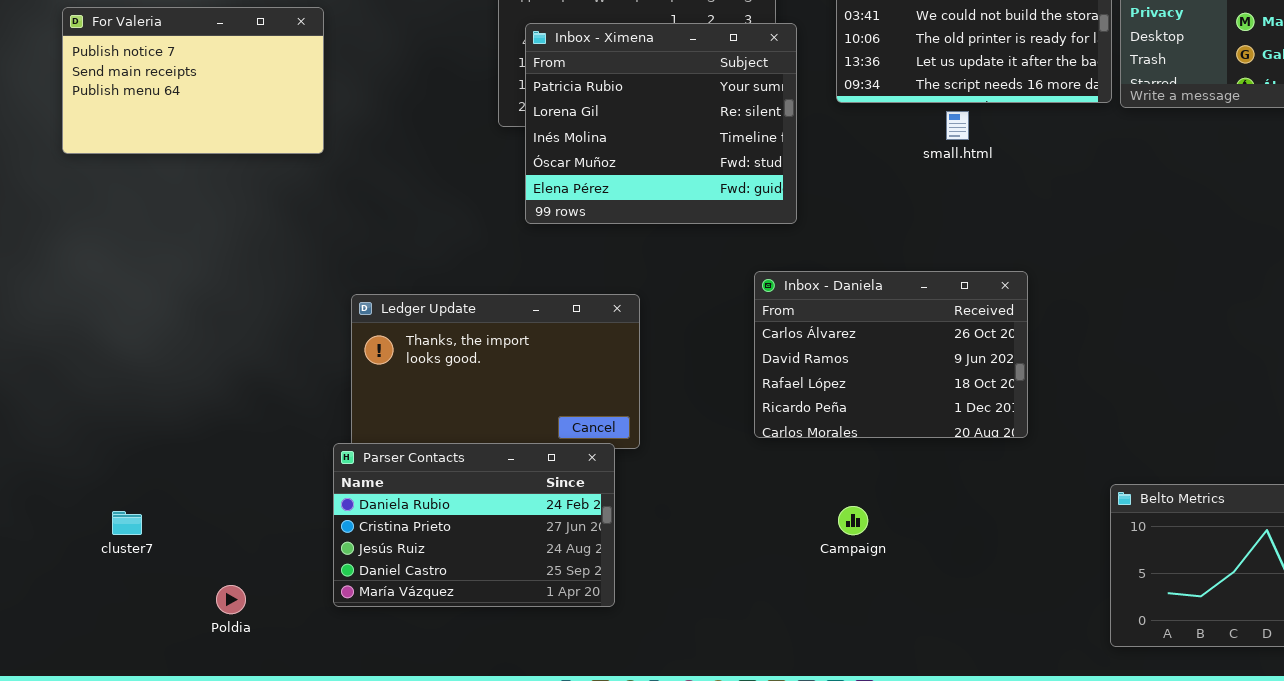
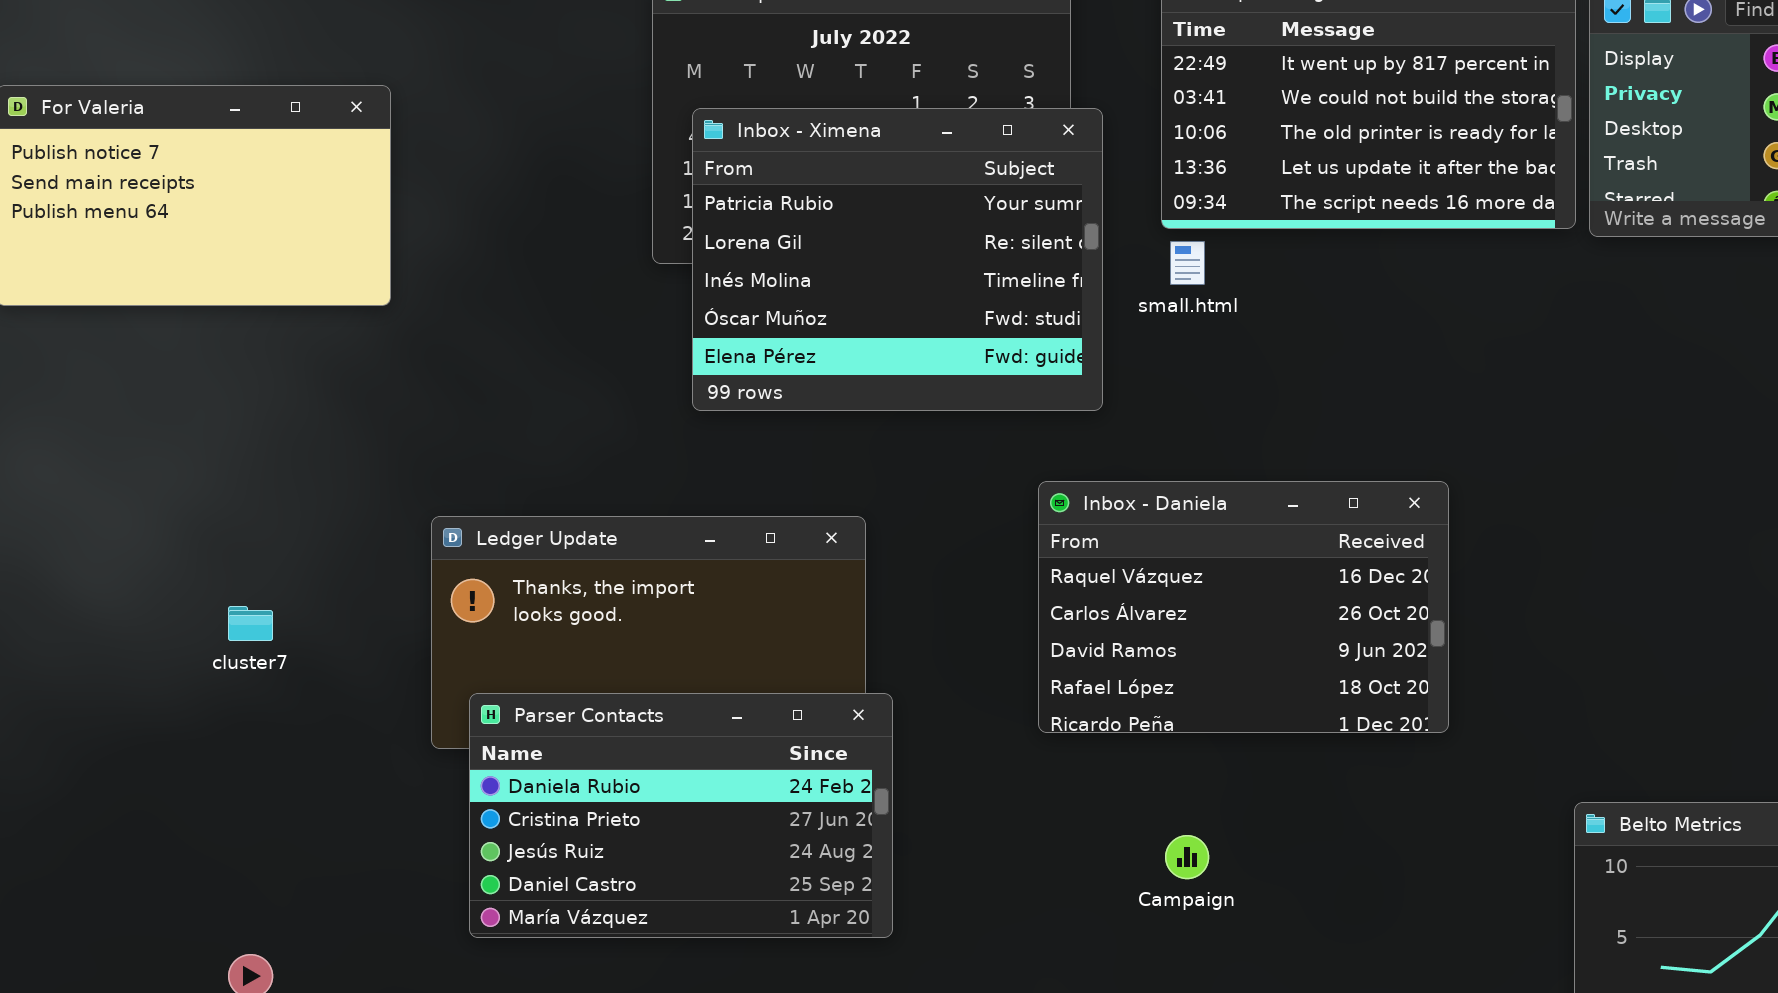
small.html: [946,111,969,140] -> [1170,241,1205,285], moved
Inbox - Daniela: [754,271,1028,438] -> [1038,481,1449,733], scrolled up 1 row
Parser Contacts: [333,443,615,607] -> [469,693,893,938], moved
cluster7: [112,511,142,535] -> [228,606,273,641], moved

